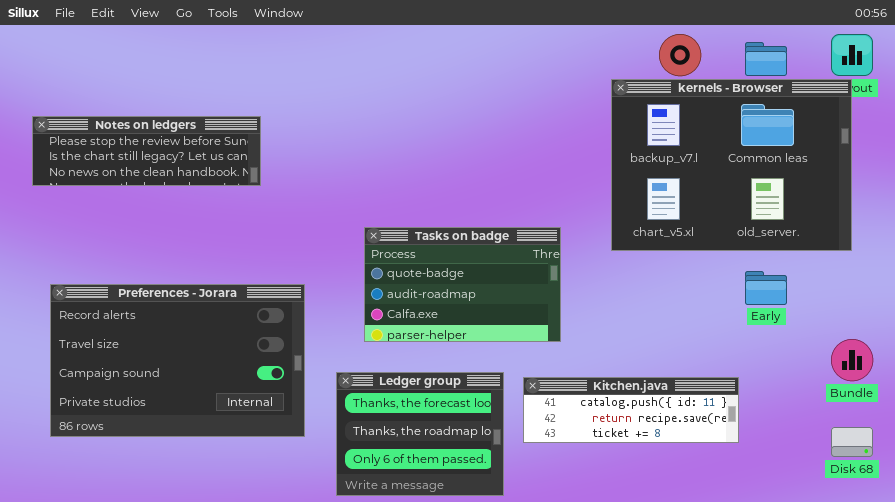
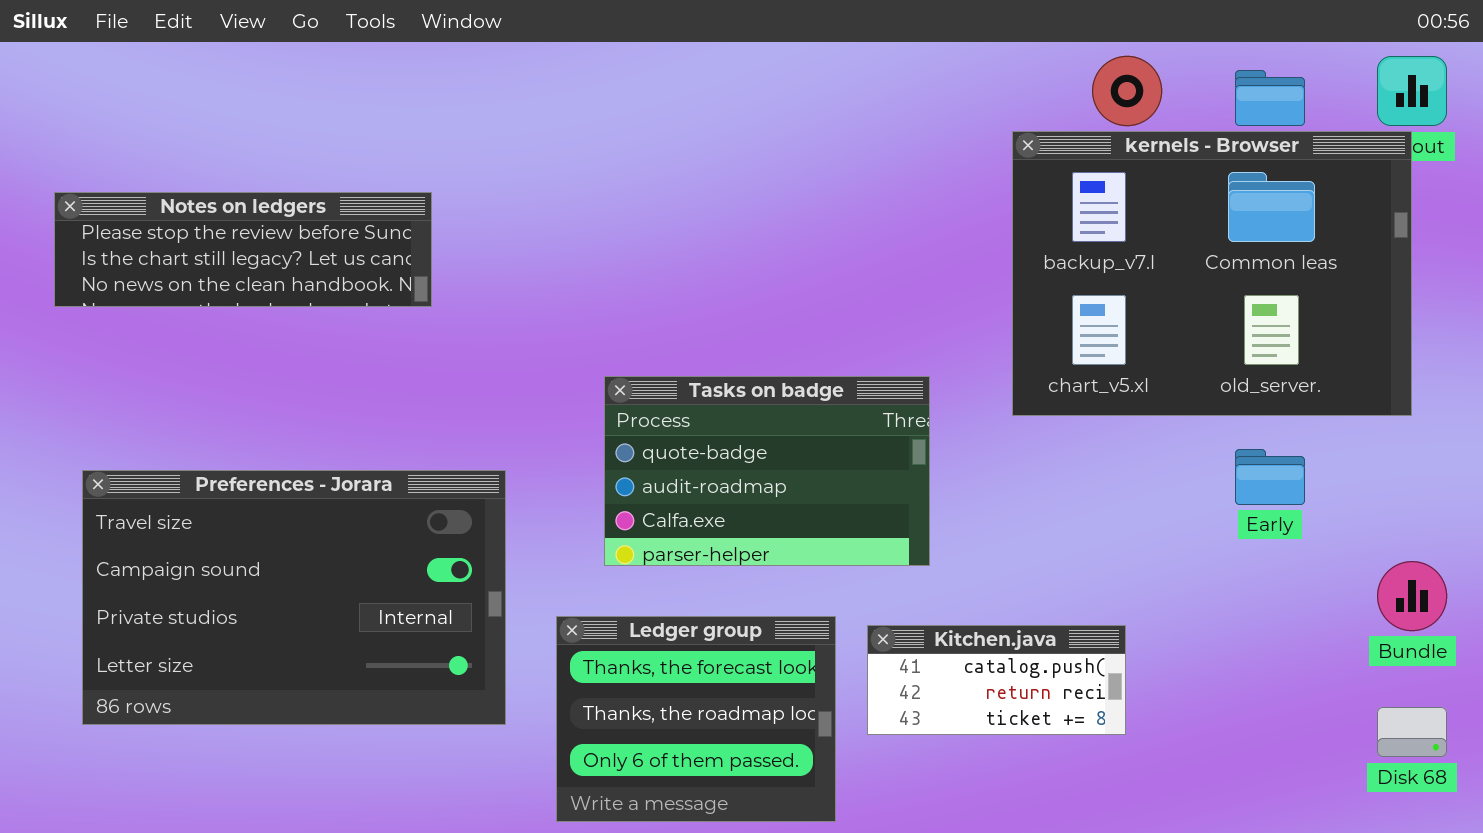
Preferences - Jorara: [50,284,305,437] -> [82,470,506,725], scrolled down 1 row
Kitchen.java: [523,377,739,443] -> [867,625,1126,735], resized

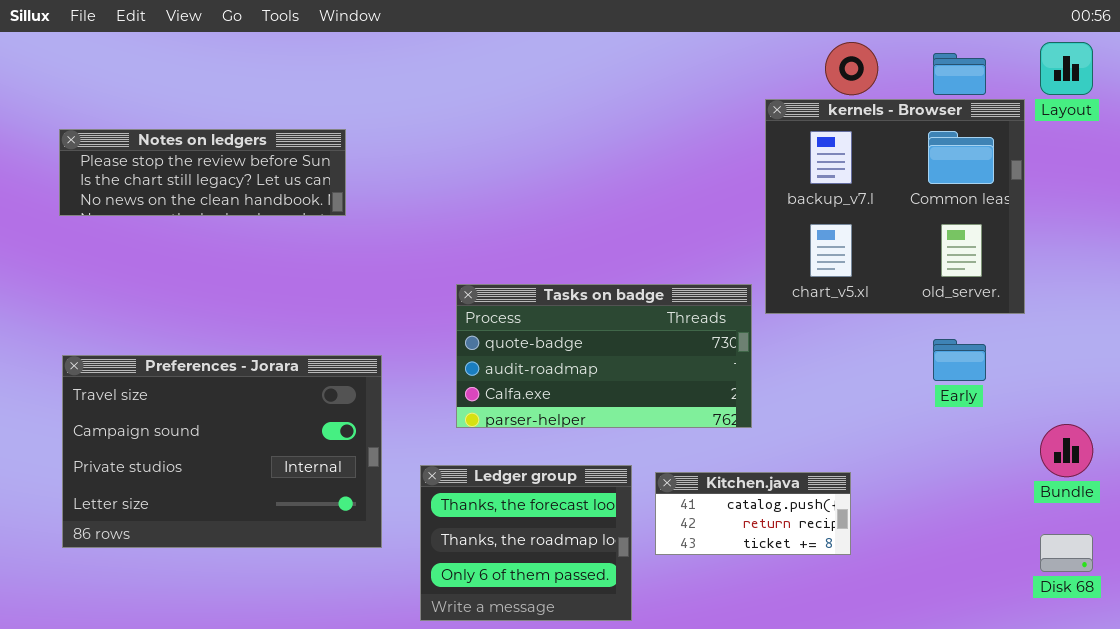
kernels - Browser: [1012,131,1412,416] -> [765,99,1025,314], resized
Notes on ledgers: [54,192,432,307] -> [59,129,346,216], moved
Tasks on badge: [604,376,930,566] -> [456,284,752,428], resized

